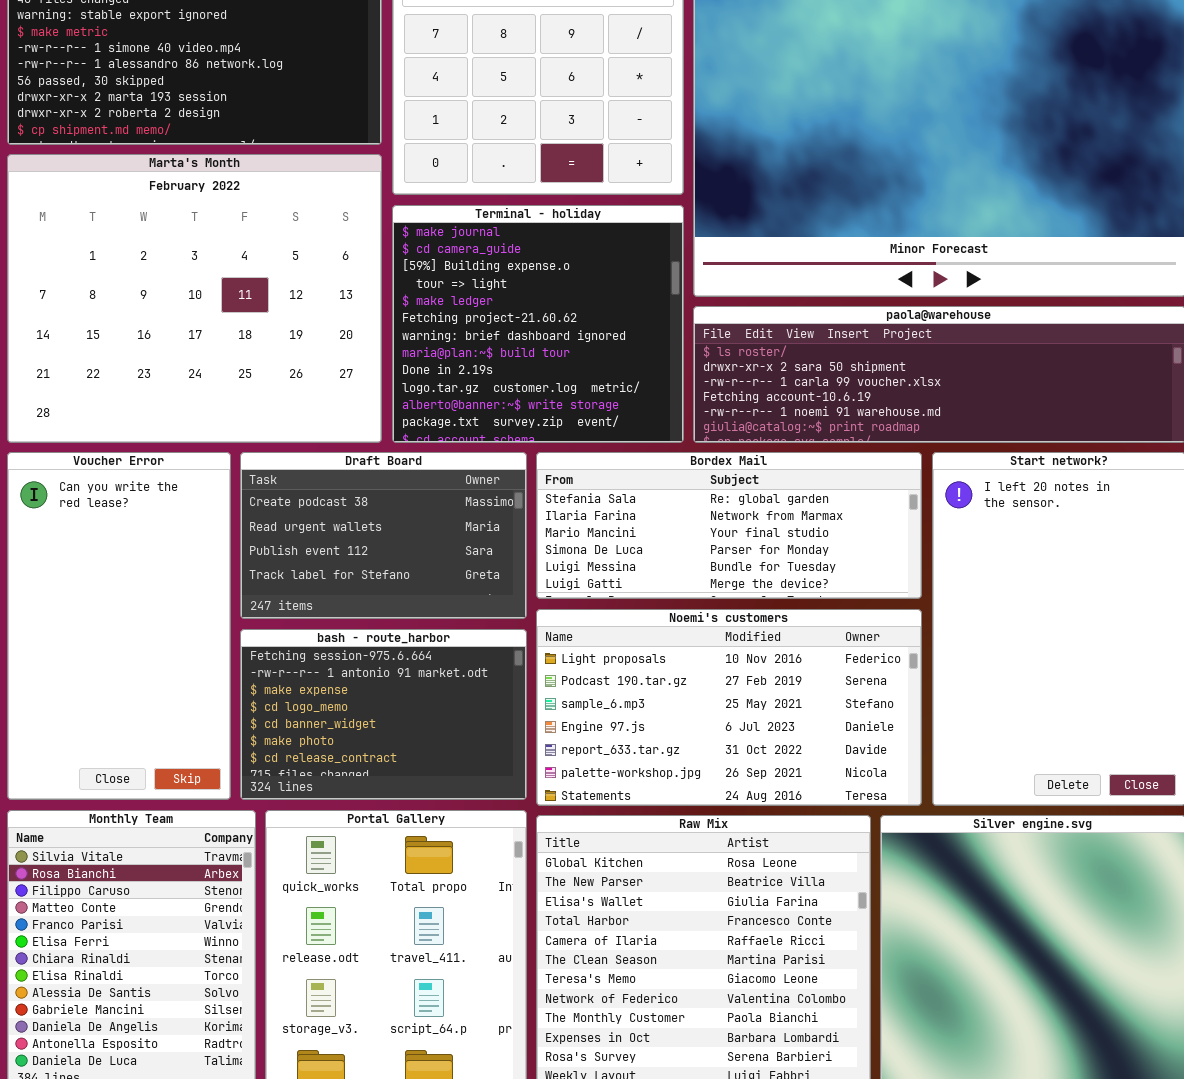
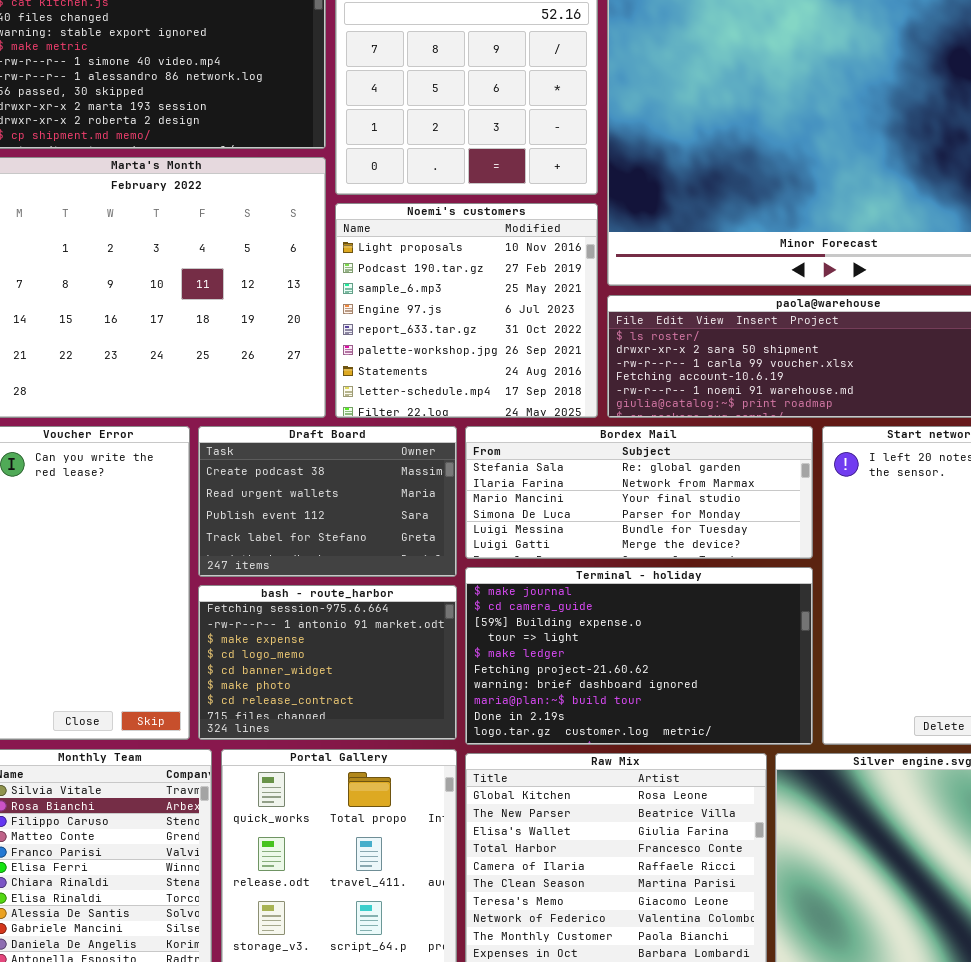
Terminal - holiday: [392,205,684,443] -> [465,567,813,745], moved, resized
Noemi's customers: [536,609,922,806] -> [335,203,598,418], moved, resized

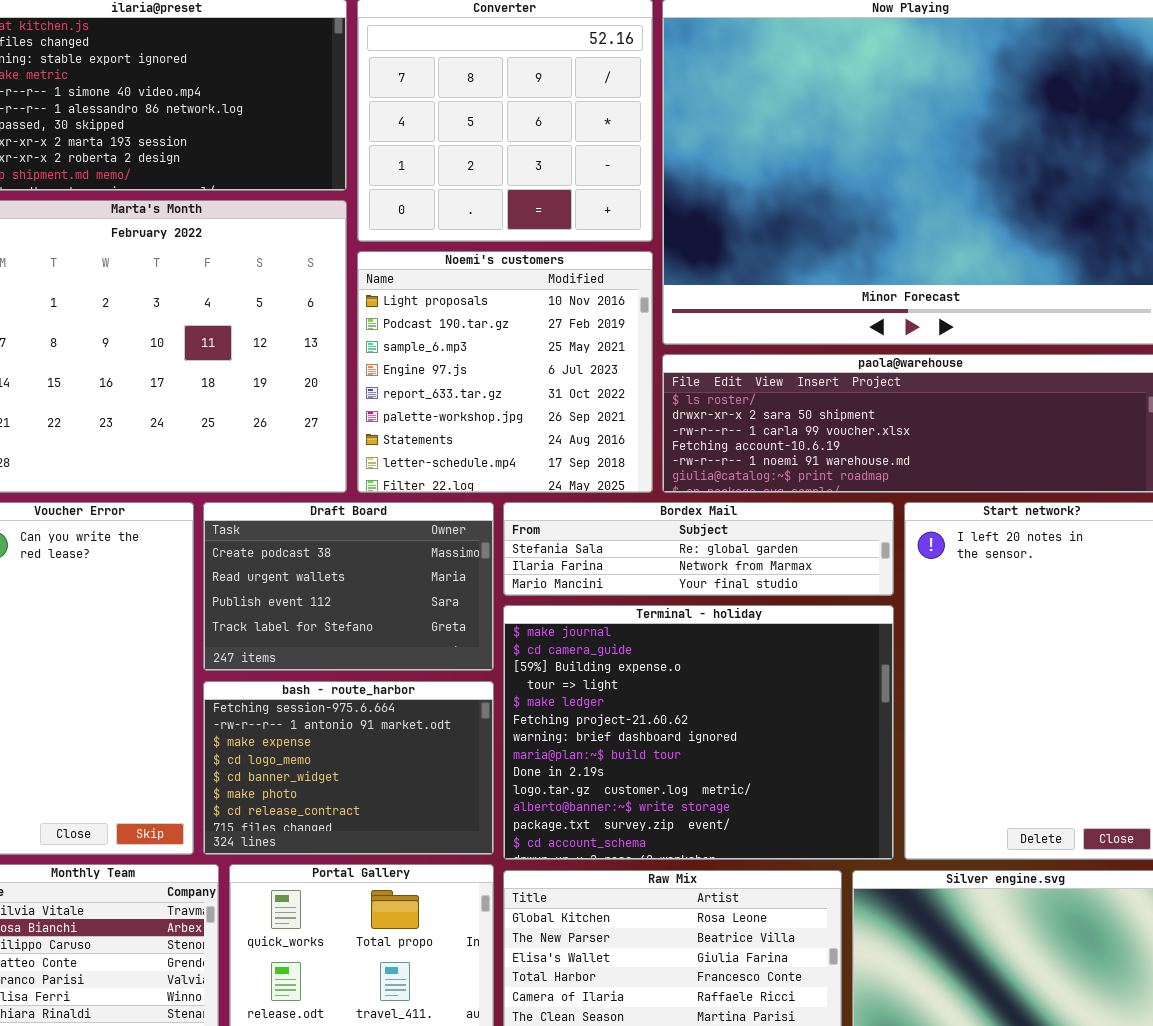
Bordex Mail: [465,426,813,559] -> [503,502,894,596], resized
Terminal - holiday: [465,567,813,745] -> [503,605,894,860], resized

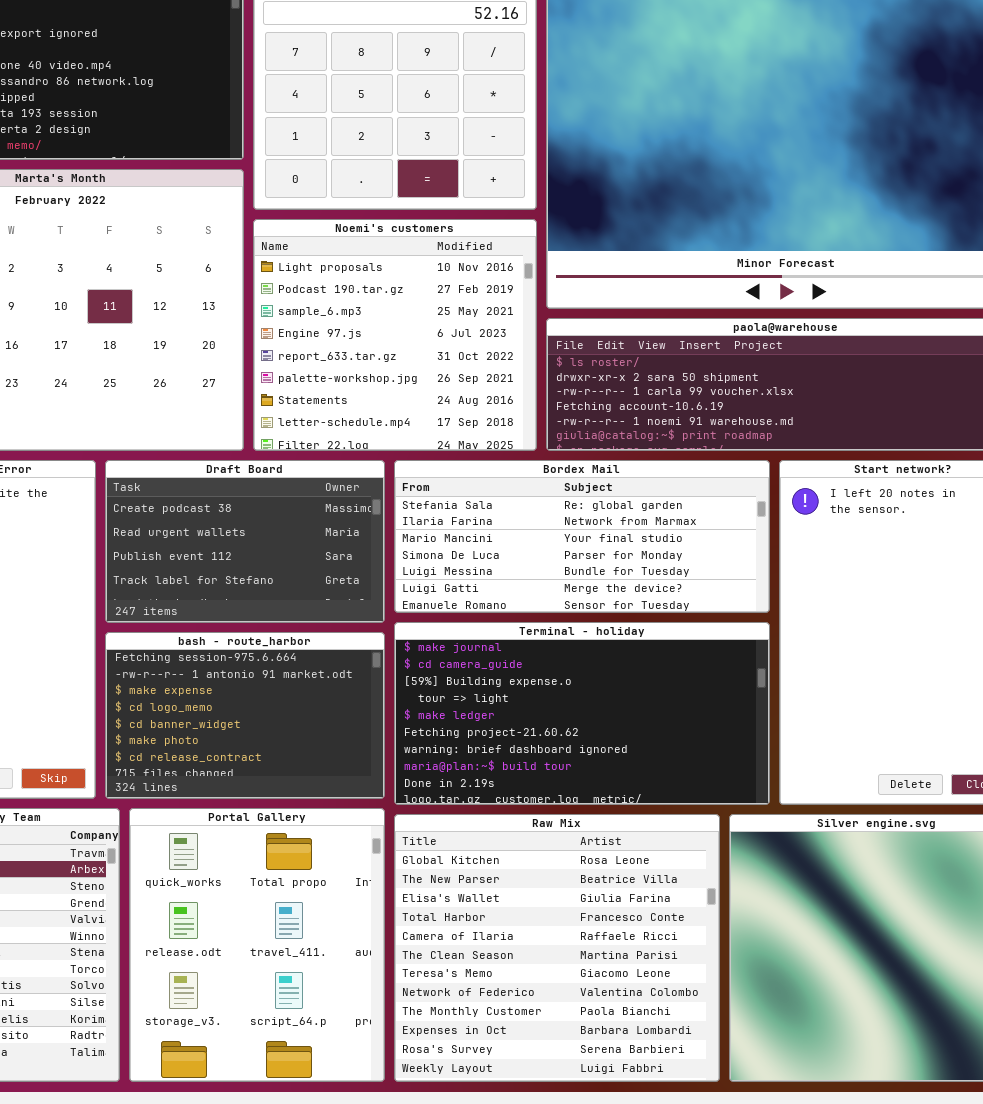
Bordex Mail: [503,502,894,596] -> [394,460,770,613], resized
Terminal - holiday: [503,605,894,860] -> [394,622,770,805], resized

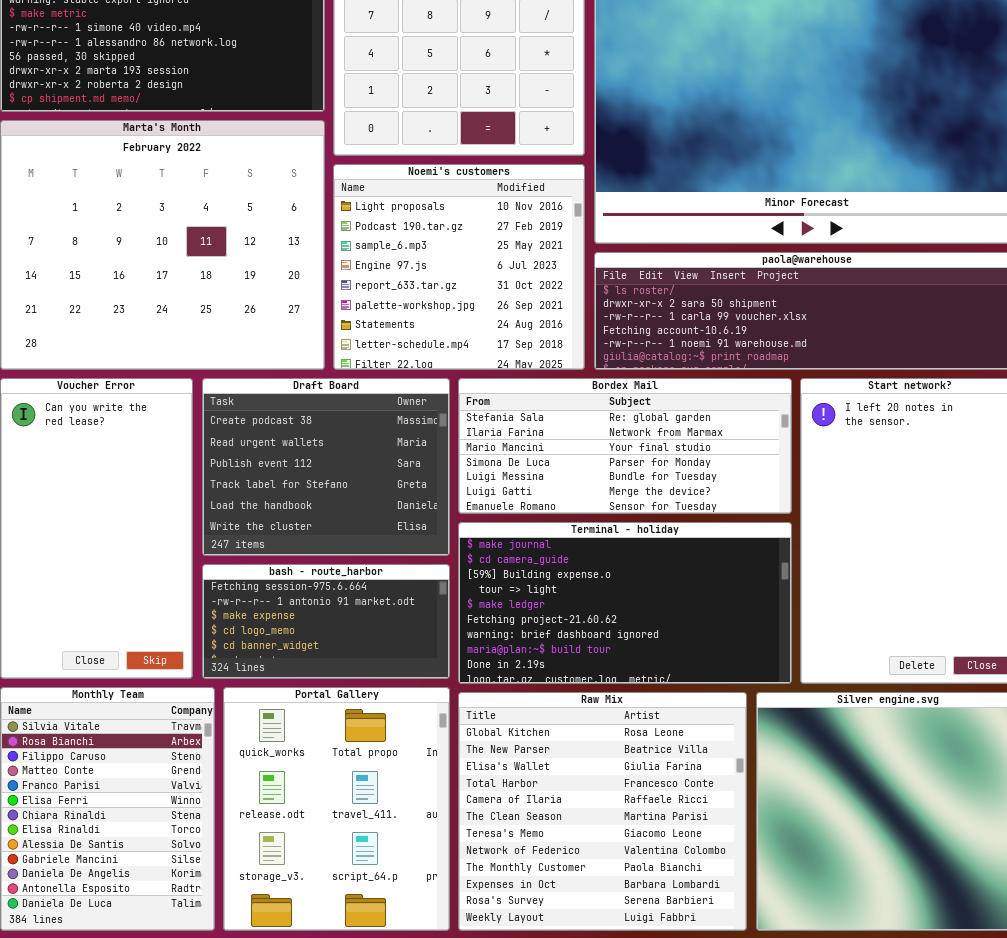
Draft Board: [105,460,385,623] -> [202,378,450,556], resized
bash - route_harbor: [105,632,385,799] -> [202,564,450,679], resized

